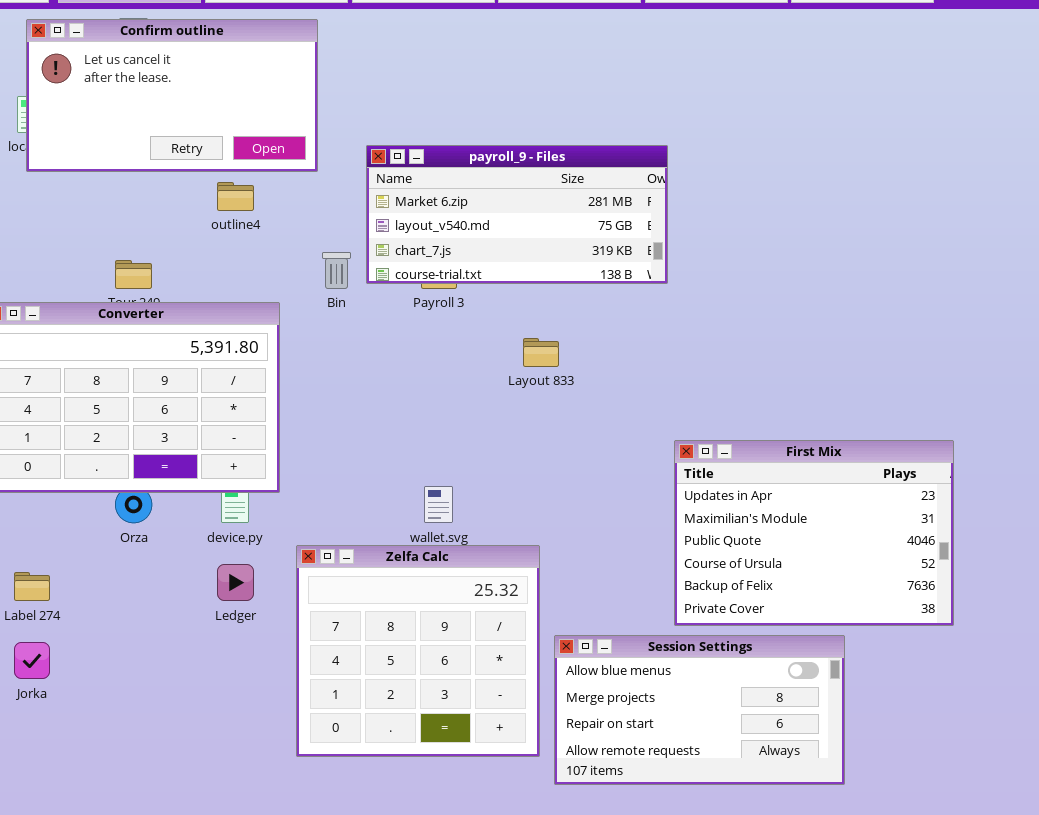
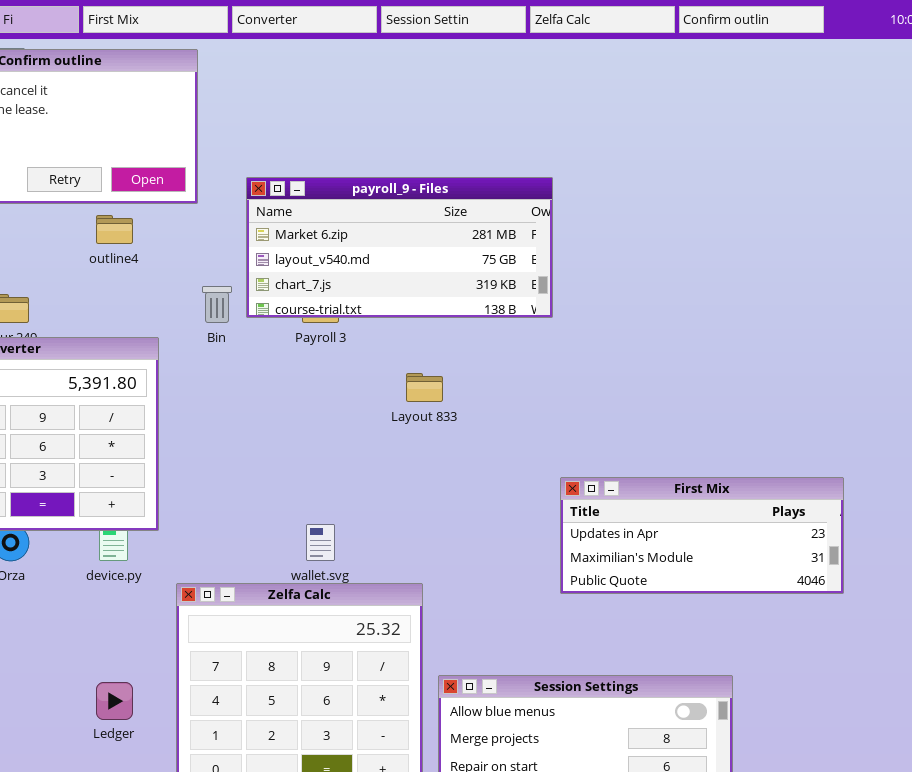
First Mix: [674,440,954,626] -> [560,477,844,594], resized
Ledger: [217,564,254,601] -> [96,682,133,720], moved

